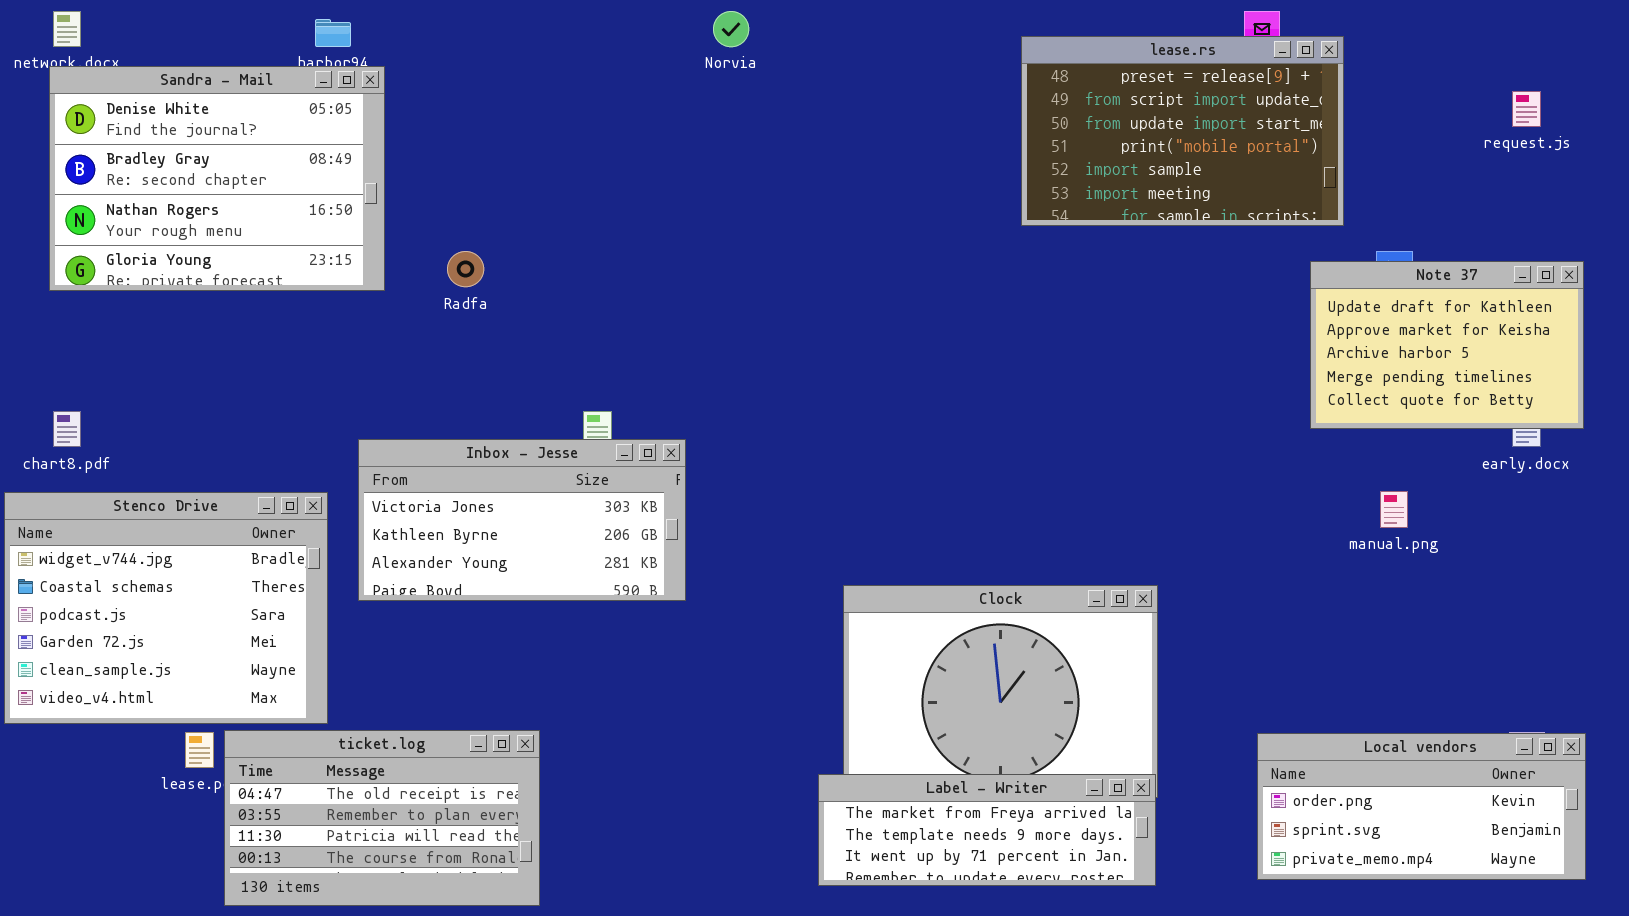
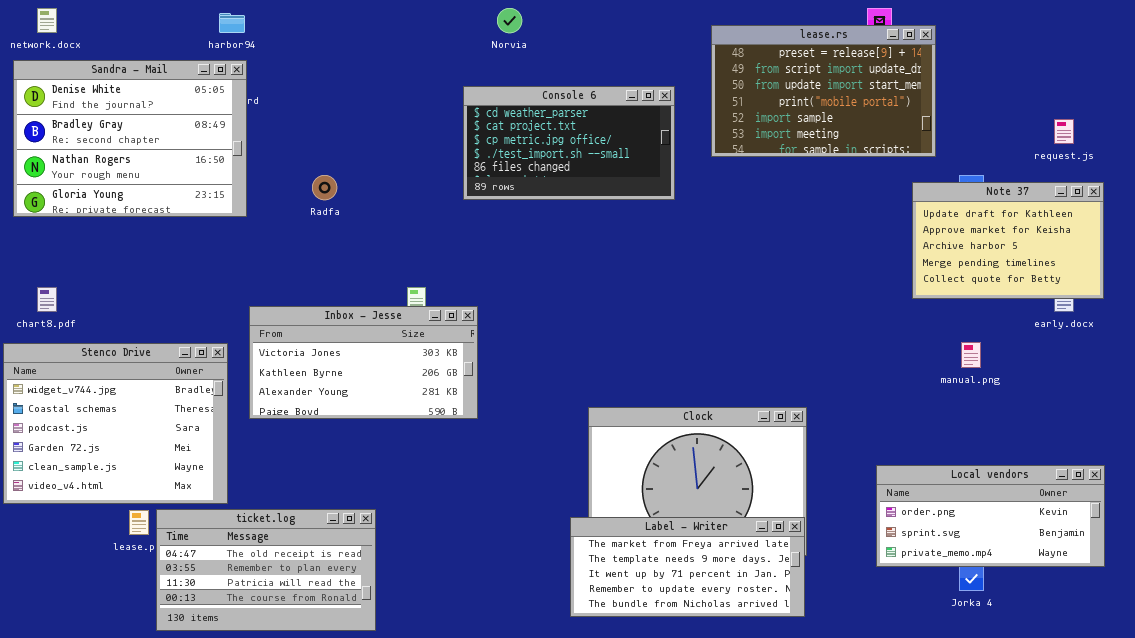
Sandra - Mail: [49,66,385,291] -> [13,60,247,217], moved
request.js: [1512,91,1541,127] -> [1054,119,1074,144], moved
Console 6: none -> [463,86,675,200], opened
Local vendors: [1257,733,1586,880] -> [876,465,1105,567], moved
Label - Writer: [818,774,1156,886] -> [570,517,805,617], resized

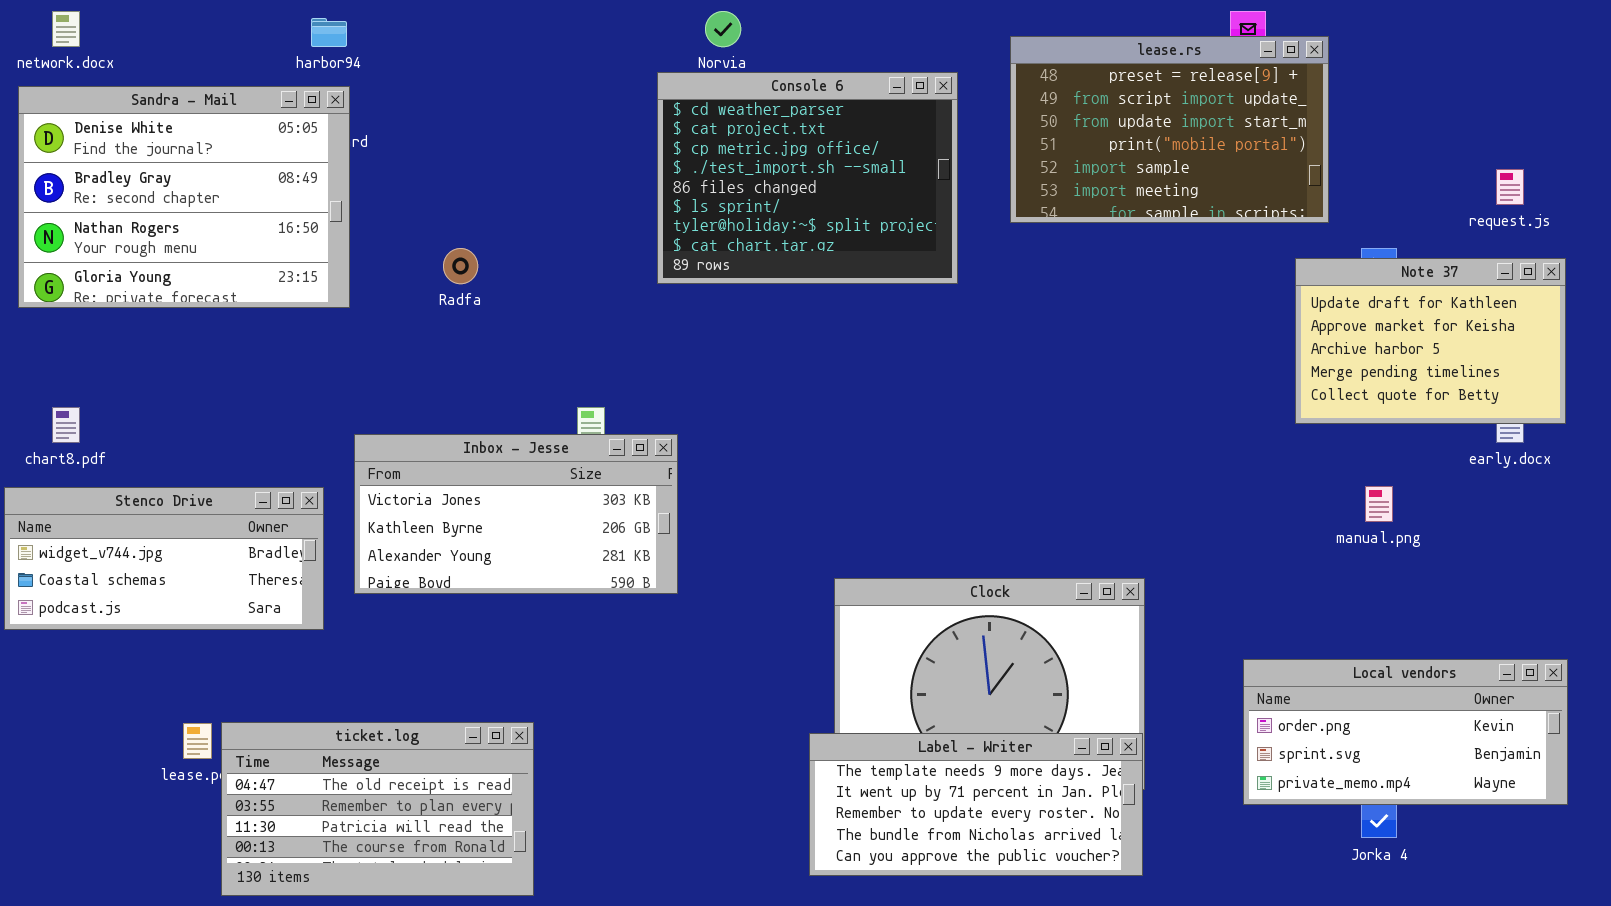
Console 6: [463,86,675,200] -> [657,72,958,284], resized
Stenco Drive: [3,343,228,504] -> [4,487,324,630], resized
Label - Writer: [570,517,805,617] -> [809,733,1143,876], scrolled down 1 row

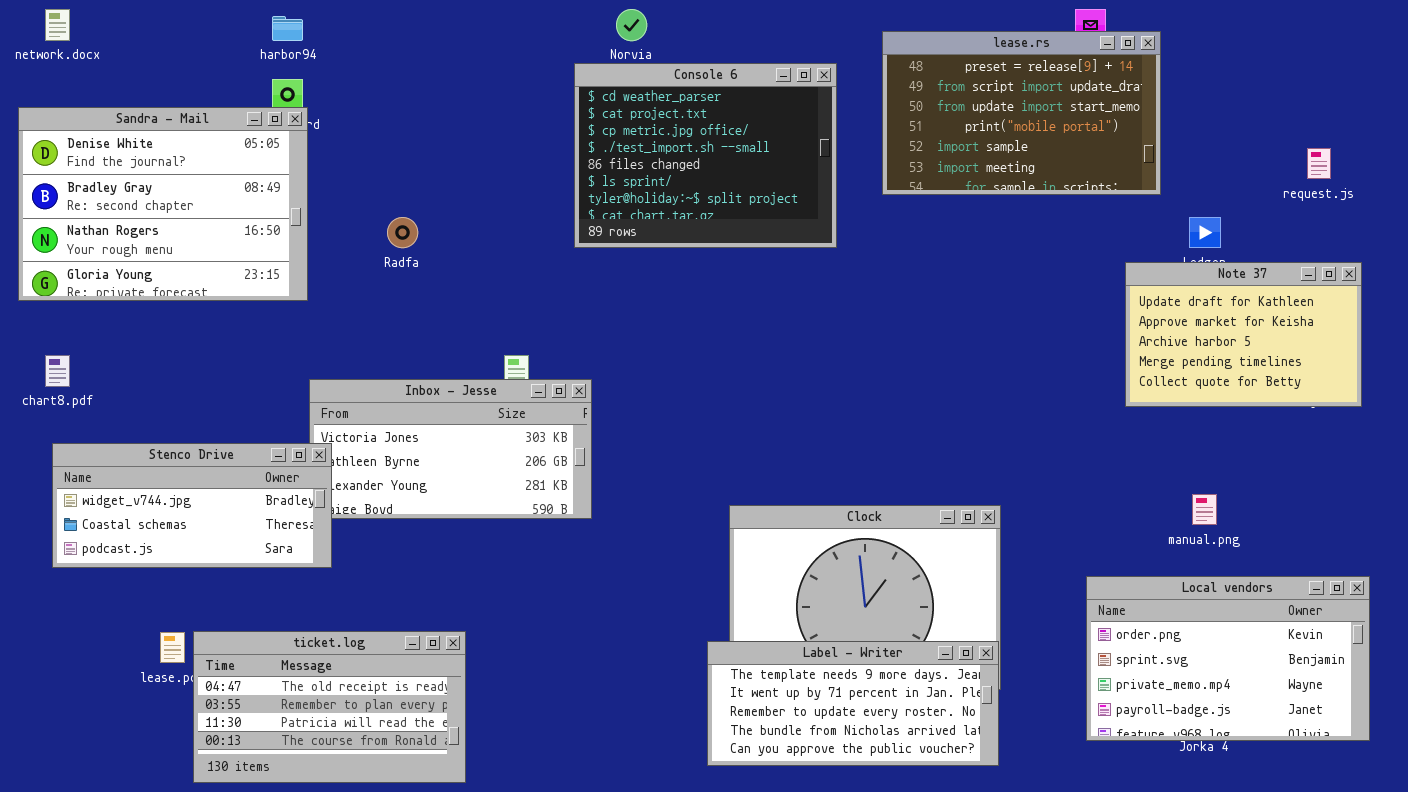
Sandra - Mail: [18,86,350,308] -> [18,107,308,301], moved
Note 37: [1295,258,1566,424] -> [1125,262,1362,407], moved
manual.png: [1365,486,1393,522] -> [1192,494,1217,525], moved
Stenco Drive: [4,487,324,630] -> [52,443,332,568], moved
Local vendors: [1243,659,1568,805] -> [1086,576,1370,741], resized

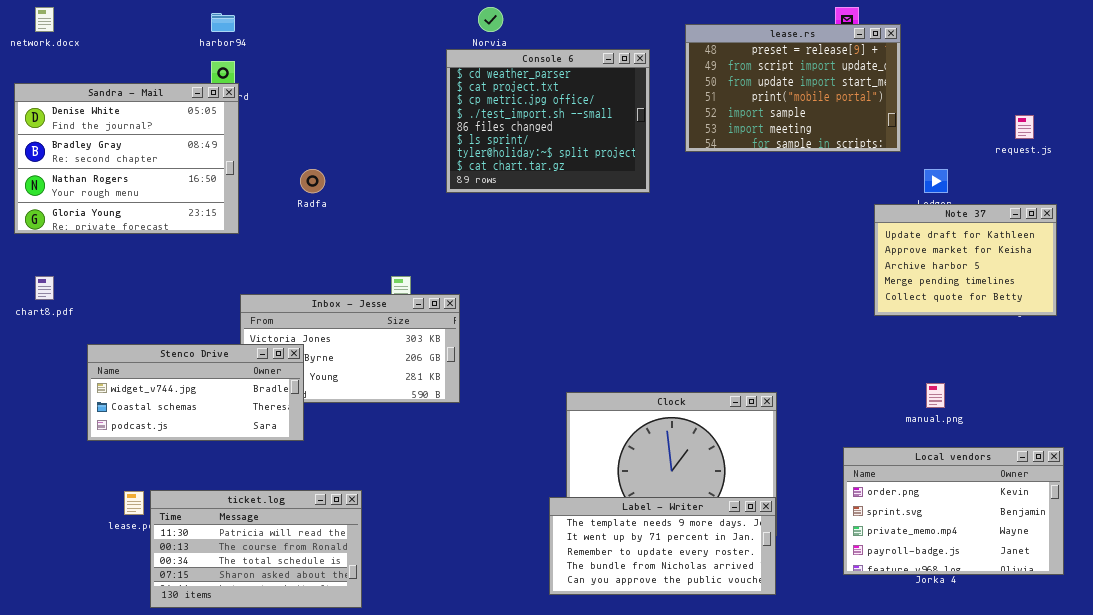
Stenco Drive: [52,443,332,568] -> [87,344,304,441], moved
ticket.log: [193,631,466,783] -> [150,490,362,608], scrolled down 2 rows

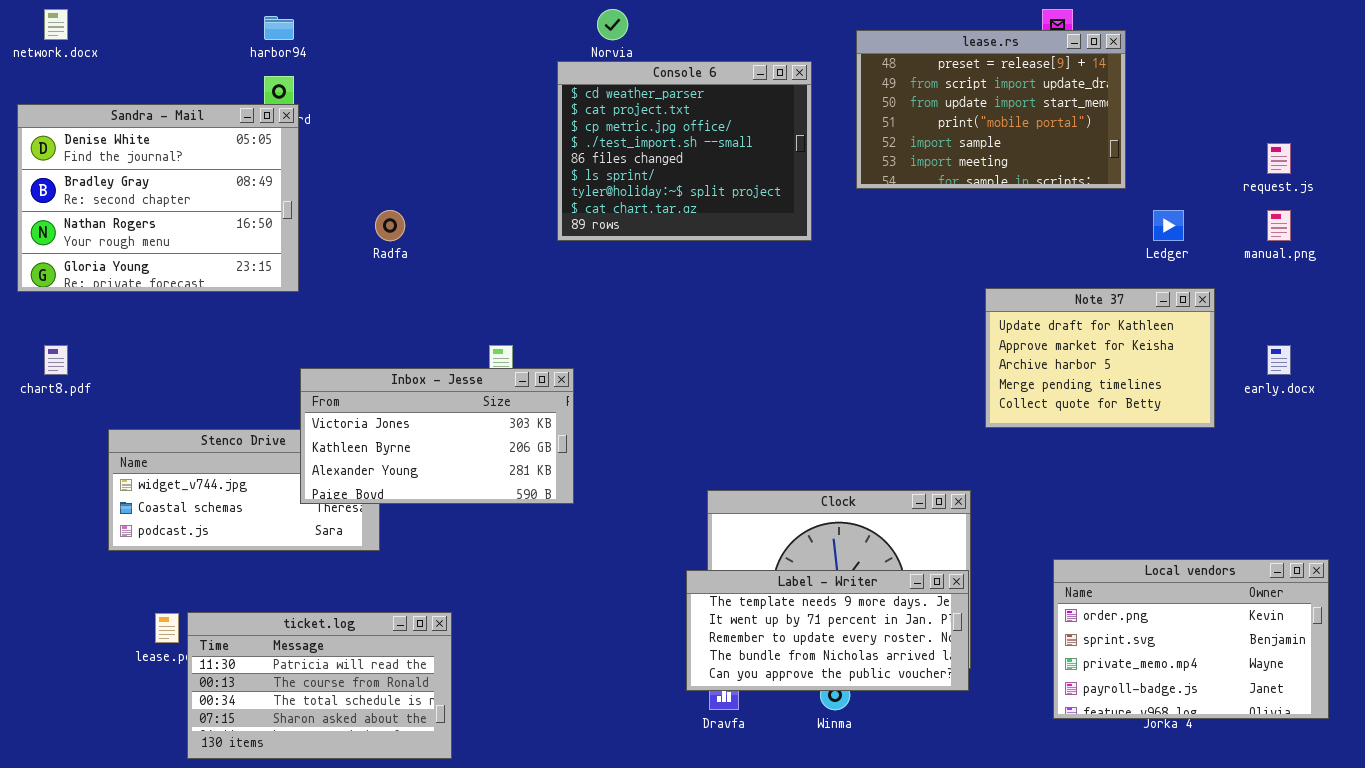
Note 37: [874,204,1057,316] -> [985,288,1215,428], moved
Inbox - Jesse: [240,294,460,403] -> [300,368,574,504], raised
manual.png: [926,383,945,408] -> [1267,210,1291,241], moved
Label - Writer: [549,497,776,595] -> [686,570,969,691], moved

